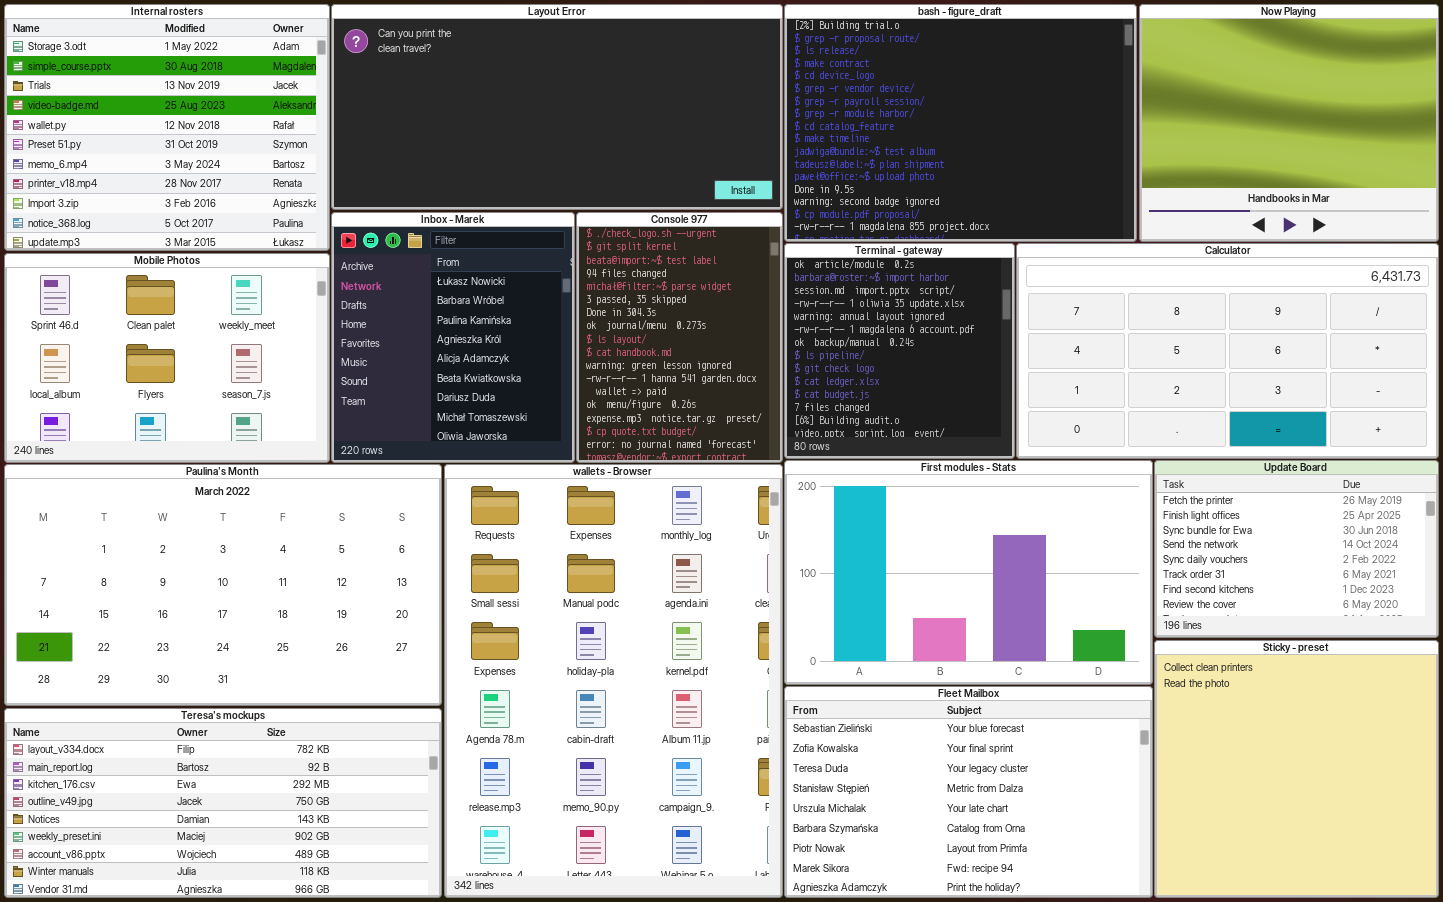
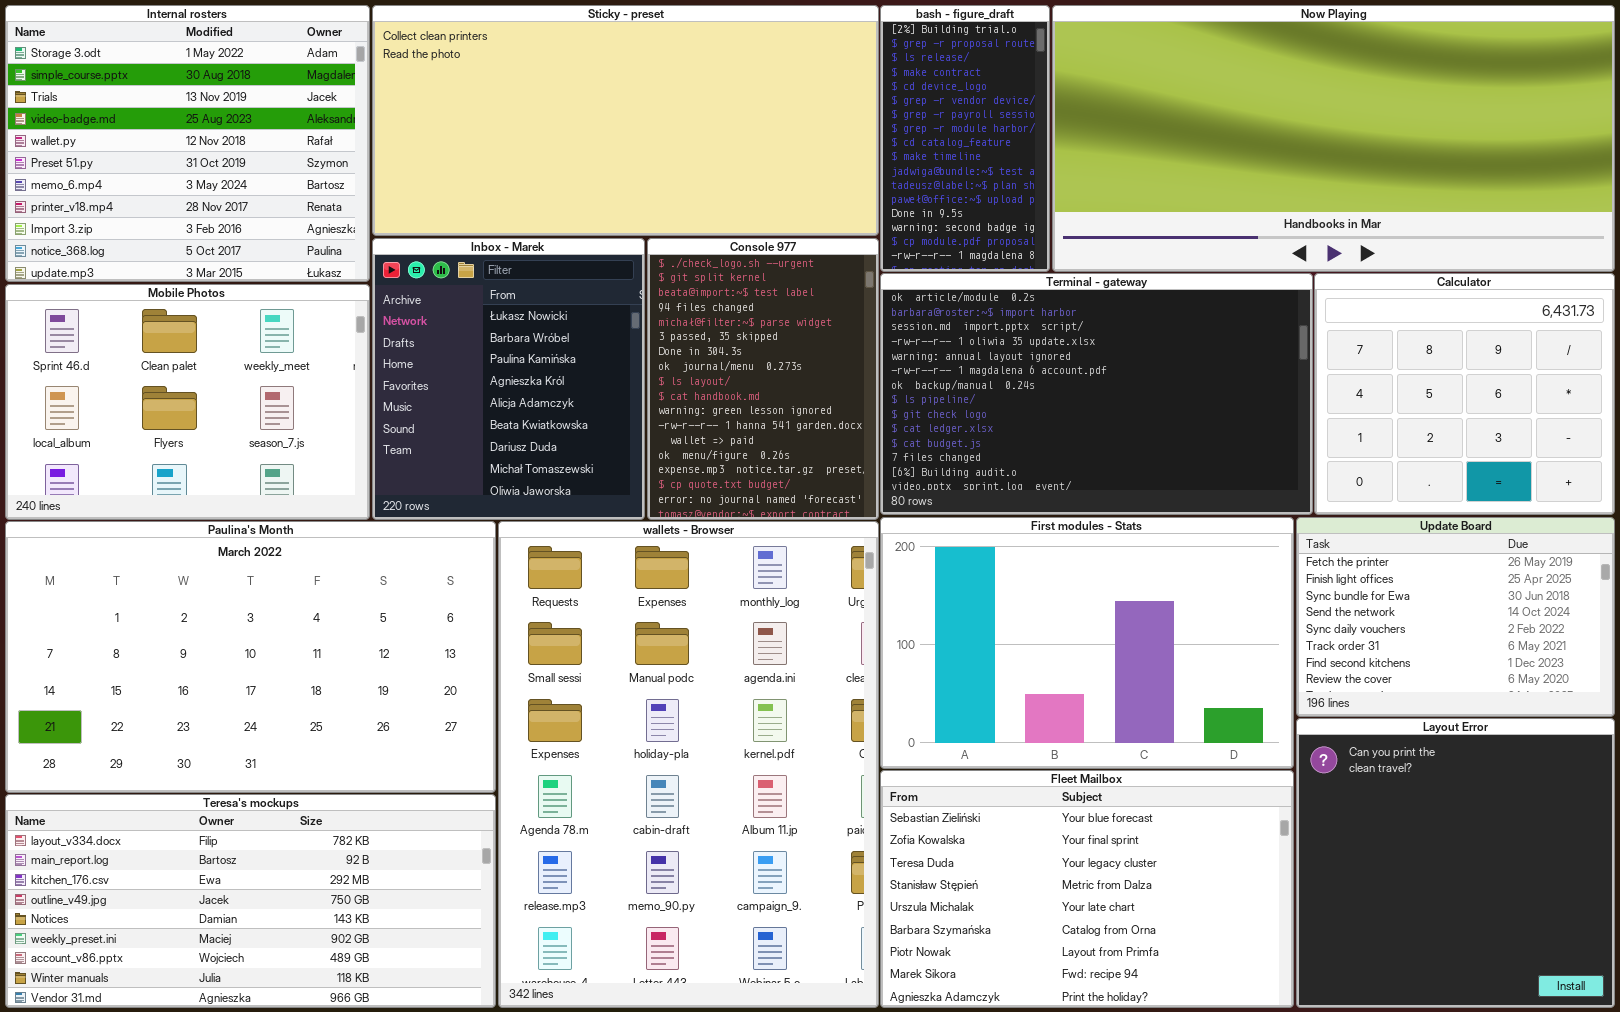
Layout Error: [331,4,783,210] -> [1296,718,1615,1008], moved, resized
bash - figure_draft: [784,4,1137,242] -> [880,5,1050,272], resized
Now Playing: [1139,4,1439,242] -> [1052,5,1615,272], resized
Terminal - gateway: [784,243,1015,459] -> [880,273,1313,515], resized
Calculator: [1016,243,1439,459] -> [1314,273,1615,515], resized
Sticky - preset: [1154,640,1439,898] -> [372,5,879,236], moved, resized

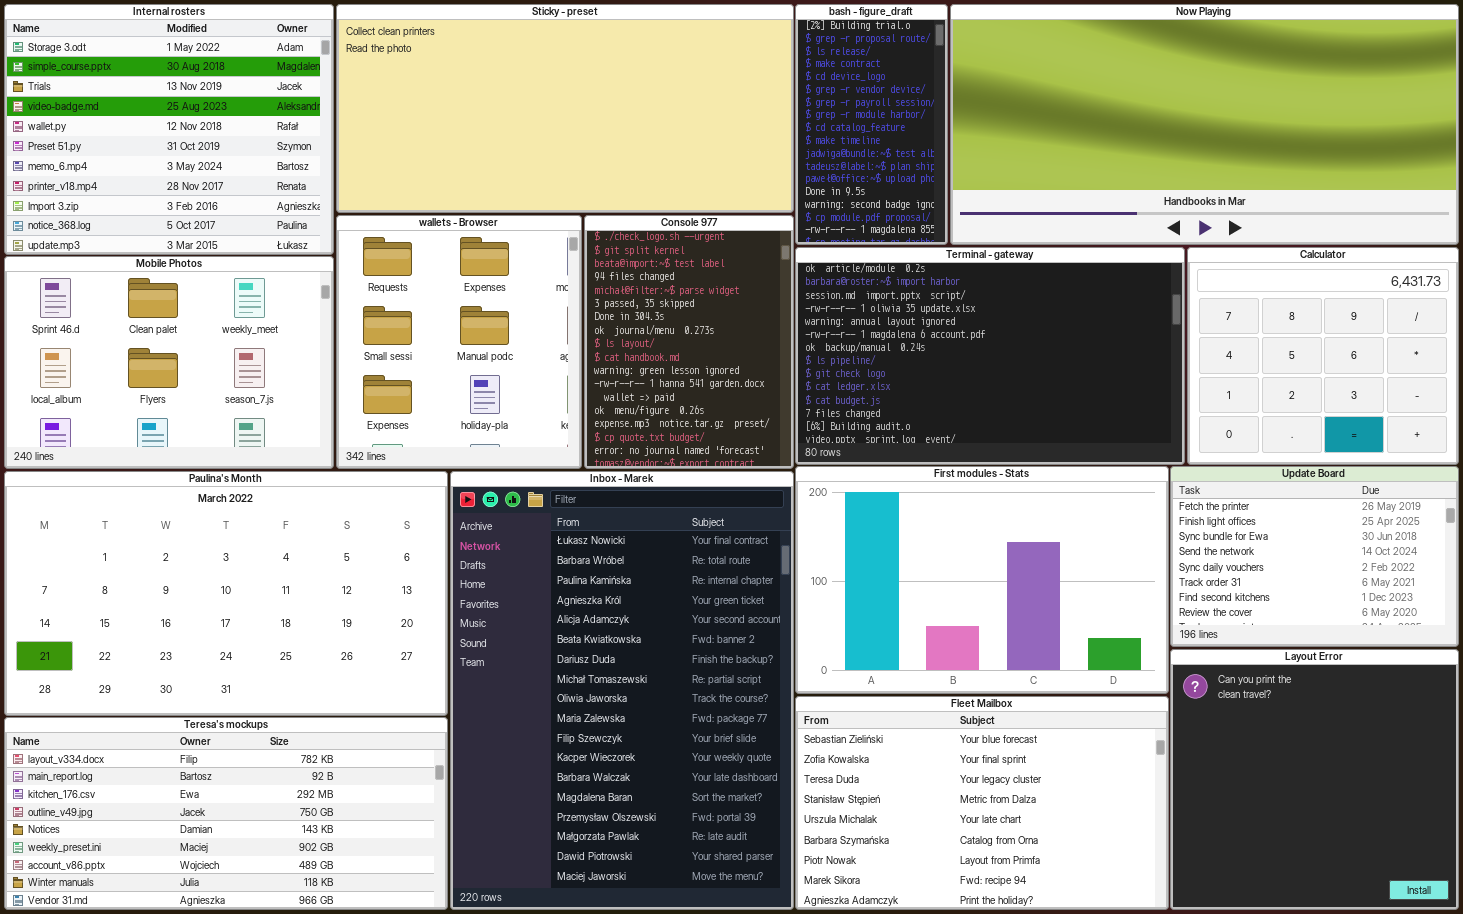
Inbox - Marek: [372,238,645,520] -> [450,471,794,910], moved, resized
wallets - Browser: [498,521,879,1008] -> [336,215,582,469], moved, resized

